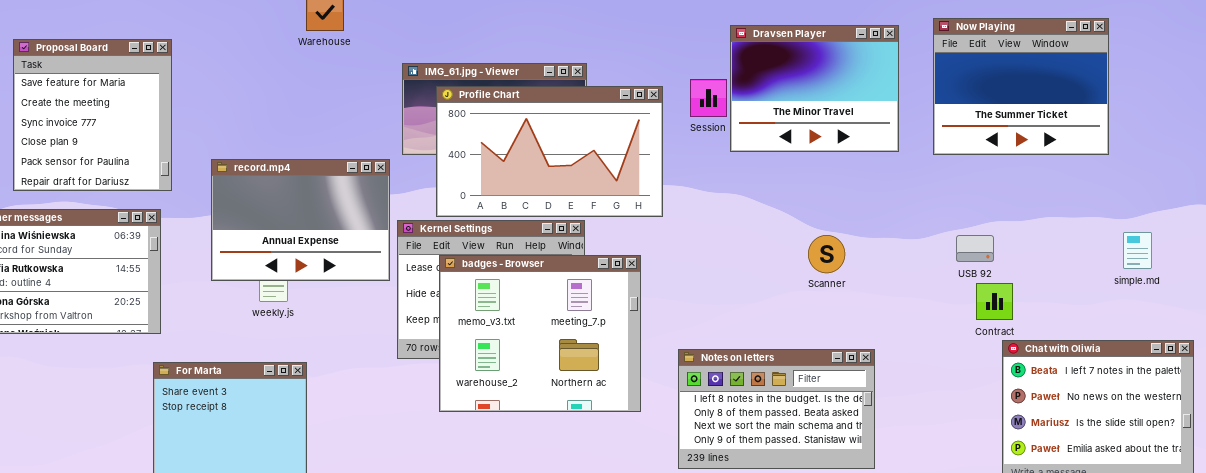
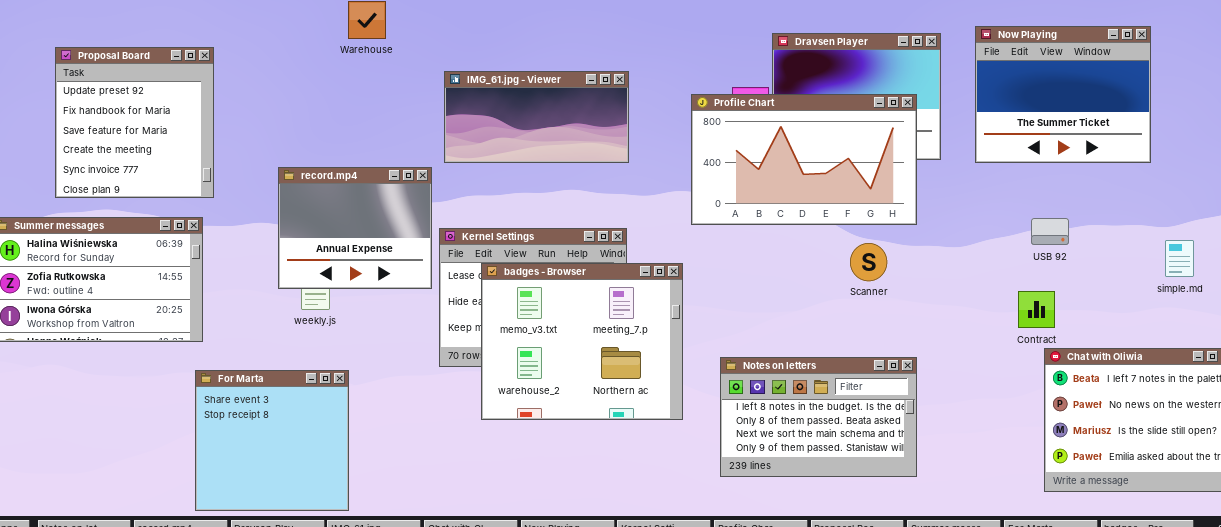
Proposal Board: [13,39,172,191] -> [55,47,214,198], scrolled up 2 rows
Profile Chart: [436,86,663,217] -> [691,94,917,225], moved
record.mp4: [211,159,390,281] -> [278,167,432,289], resized
USB 92: [956,235,994,262] -> [1031,218,1069,245], moved

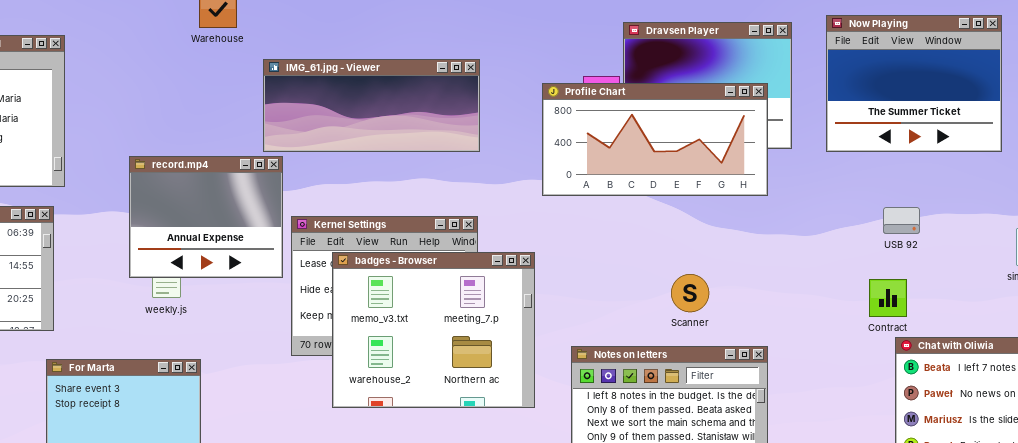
IMG_61.jpg - Viewer: [444,71,629,163] -> [263,59,480,152], resized
Profile Chart: [691,94,917,225] -> [542,83,768,196], resized
Scanner: [850,243,887,281] -> [671,274,709,312], moved

